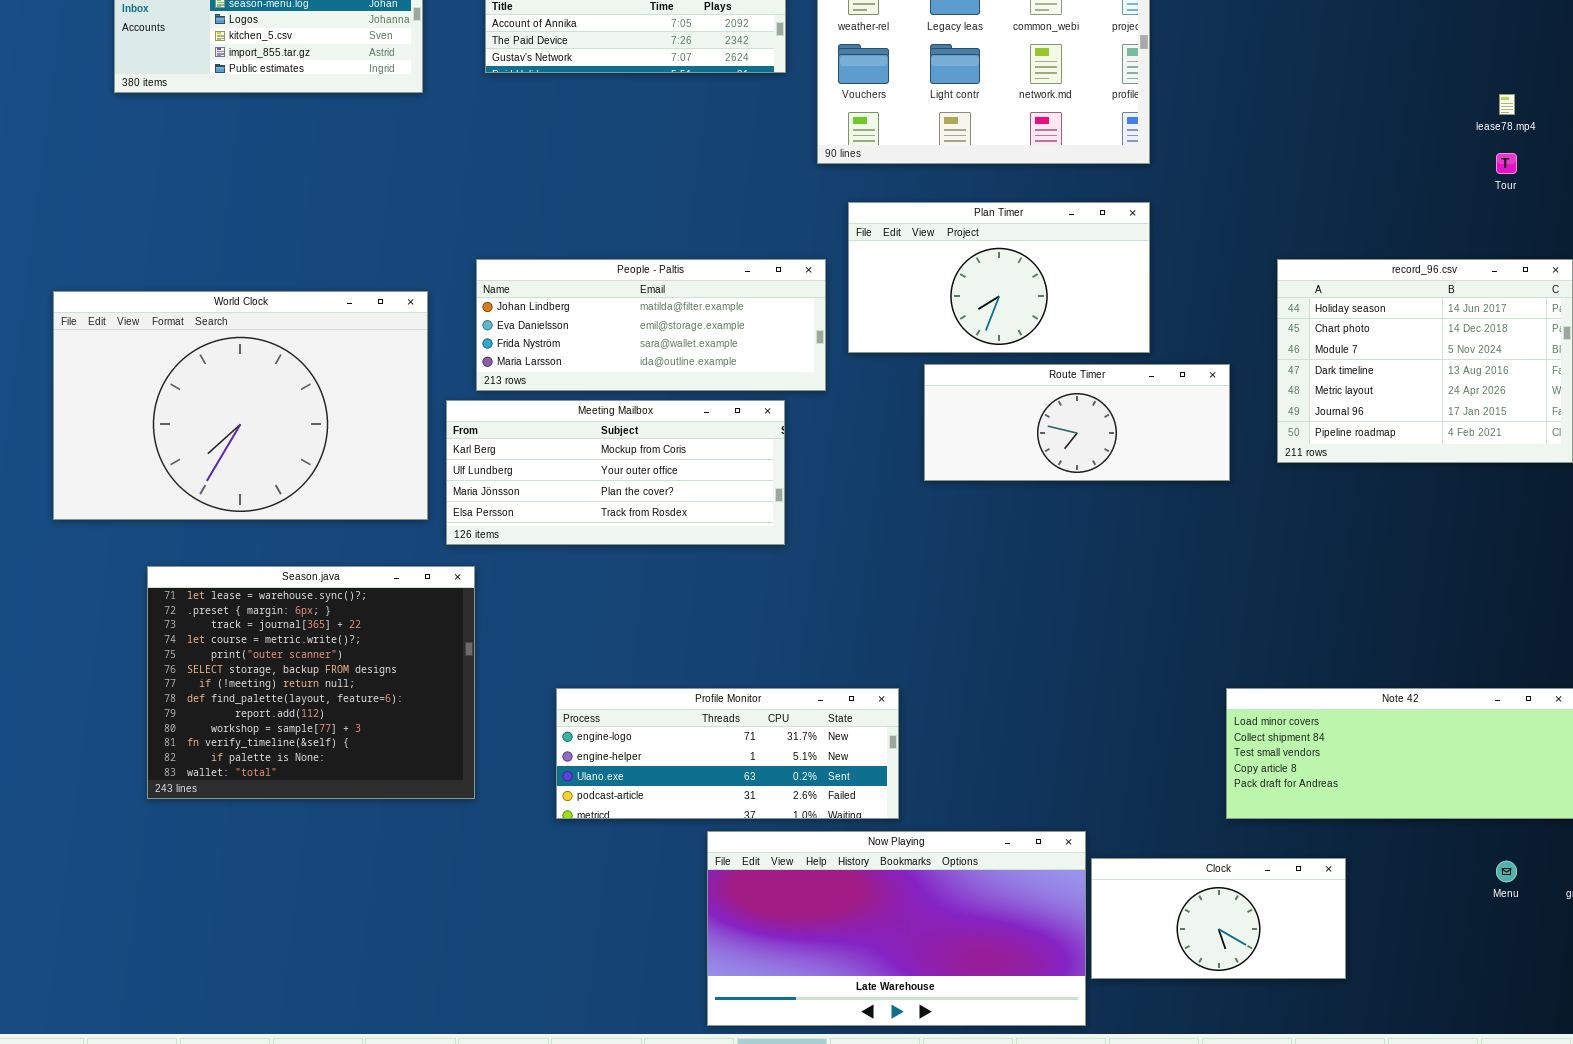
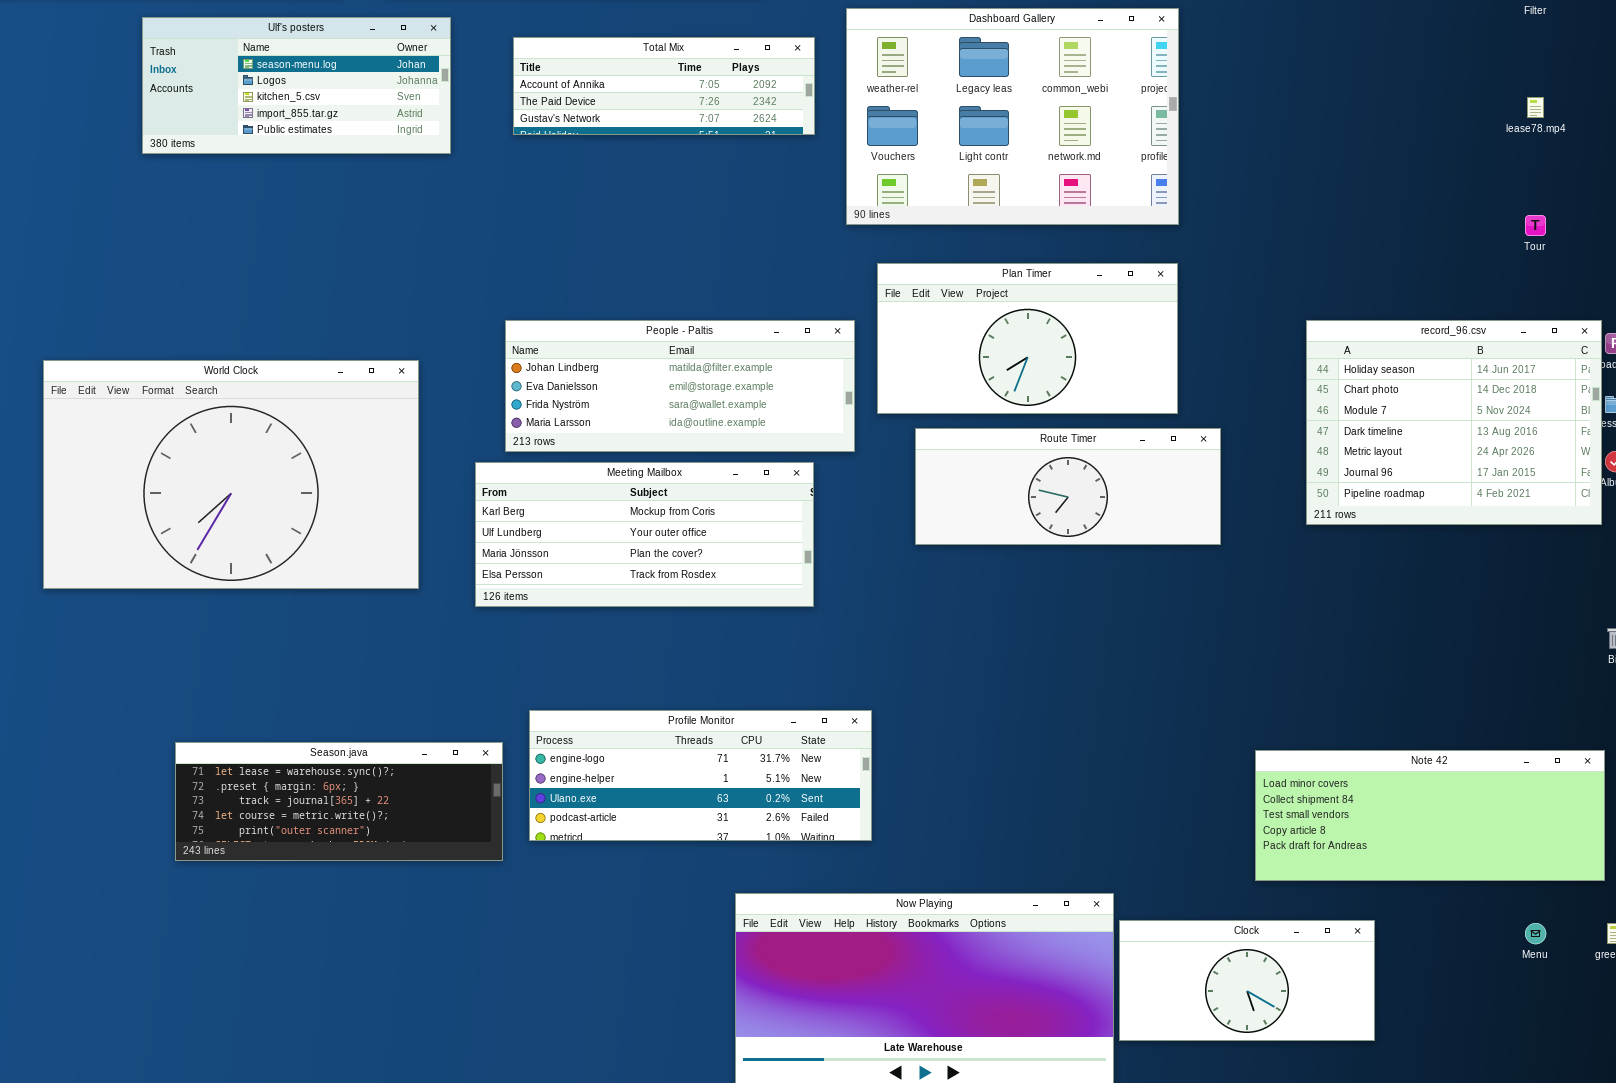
lease78.mp4: [1499,94,1515,115] -> [1527,97,1544,118], moved
World Clock: [53,291,428,520] -> [43,360,419,589], moved
Route Timer: [924,364,1230,481] -> [915,428,1221,545], moved
Season.java: [147,566,475,799] -> [175,742,503,861], resized
Profile Monitor: [556,688,899,819] -> [529,710,872,841], moved

